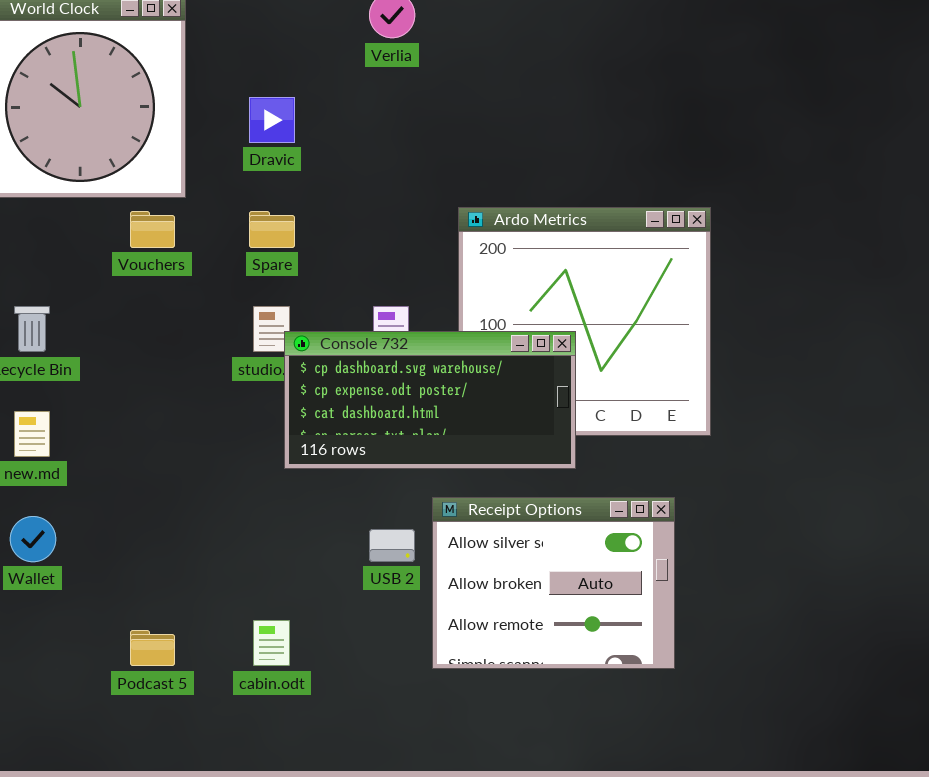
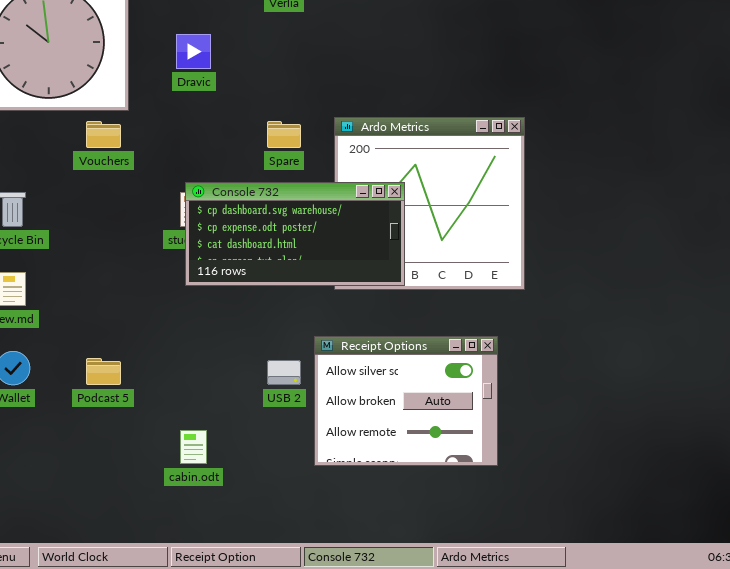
Spare: [249,211,295,248] -> [267,121,301,148], moved
Console 732: [284,331,576,469] -> [185,182,405,286], moved
Podcast 5: [130,630,175,666] -> [86,358,121,385], moved

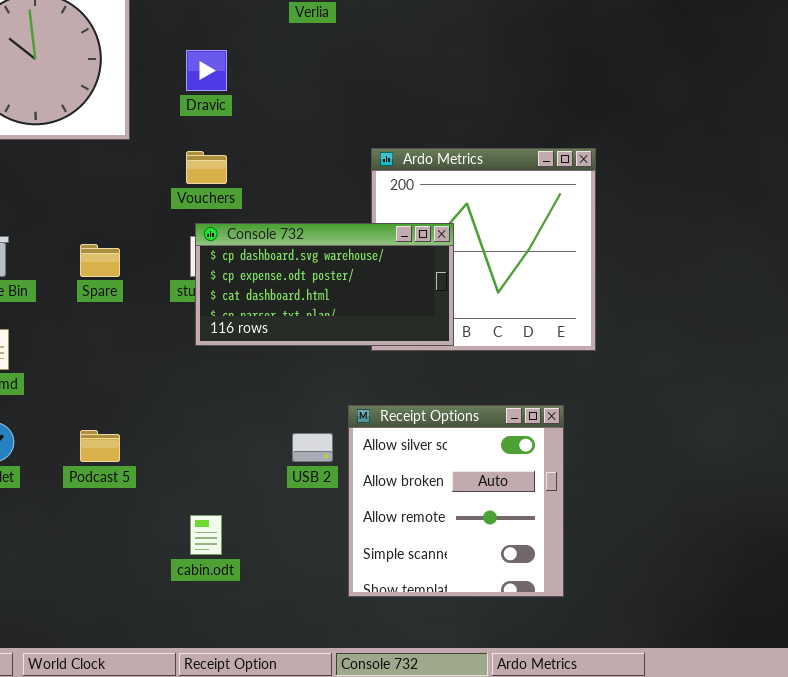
Vouchers: [86,121,121,148] -> [186,151,227,184], moved
Spare: [267,121,301,148] -> [80,244,120,277], moved
Receipt Options: [314,336,498,466] -> [348,405,564,597], resized

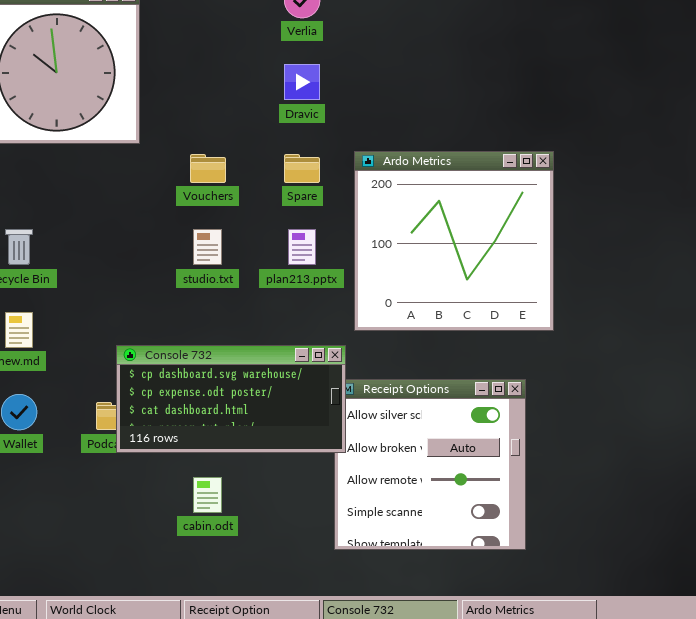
Dravic: [186,50,227,91] -> [284,64,320,100], moved
Console 732: [195,223,454,346] -> [116,345,346,453], moved
Spare: [80,244,120,277] -> [284,154,320,183], moved

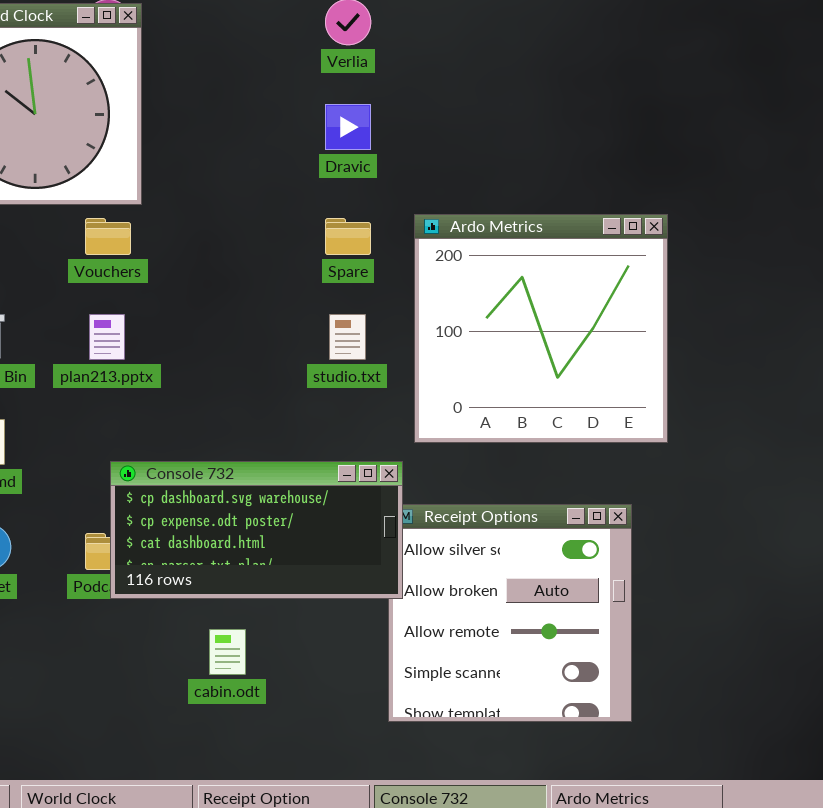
Vouchers: [190,154,226,183] -> [85,218,131,255], moved
studio.txt: [193,229,222,265] -> [329,314,366,360], moved
plan213.pptx: [288,229,316,265] -> [89,314,125,360], moved

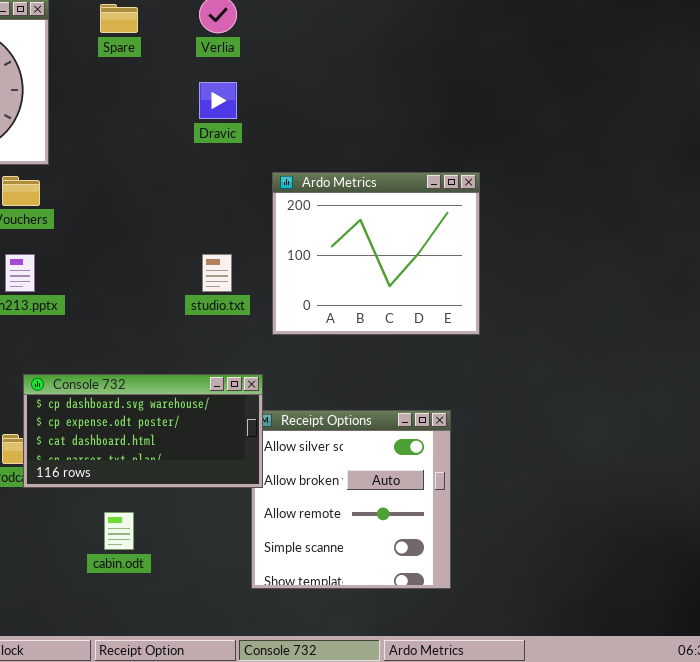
Ardo Metrics: [414,214,668,443] -> [272,172,480,335], resized
Spare: [325,218,371,255] -> [100,4,138,33], moved

